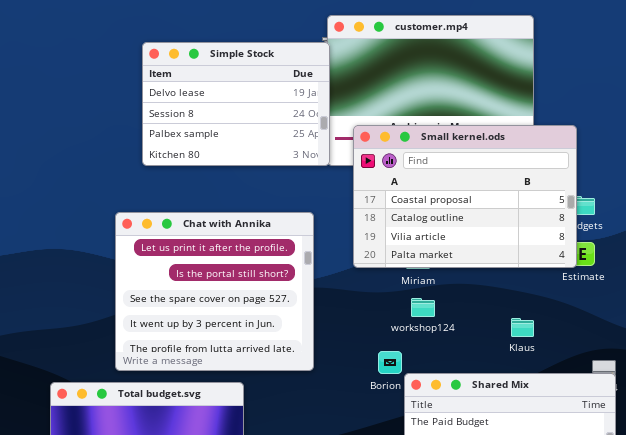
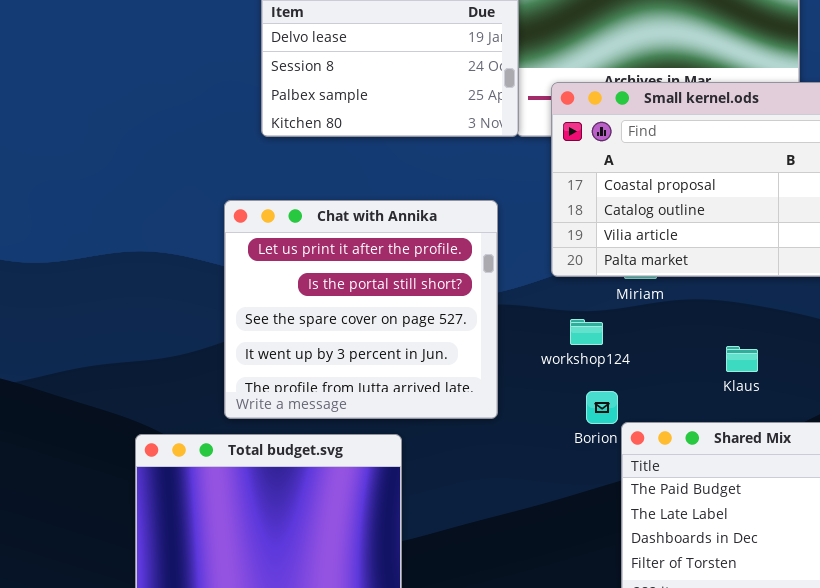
workshop124: [411,298,435,317] -> [570,319,603,345], moved
Klaus: [511,318,534,337] -> [726,346,758,372], moved

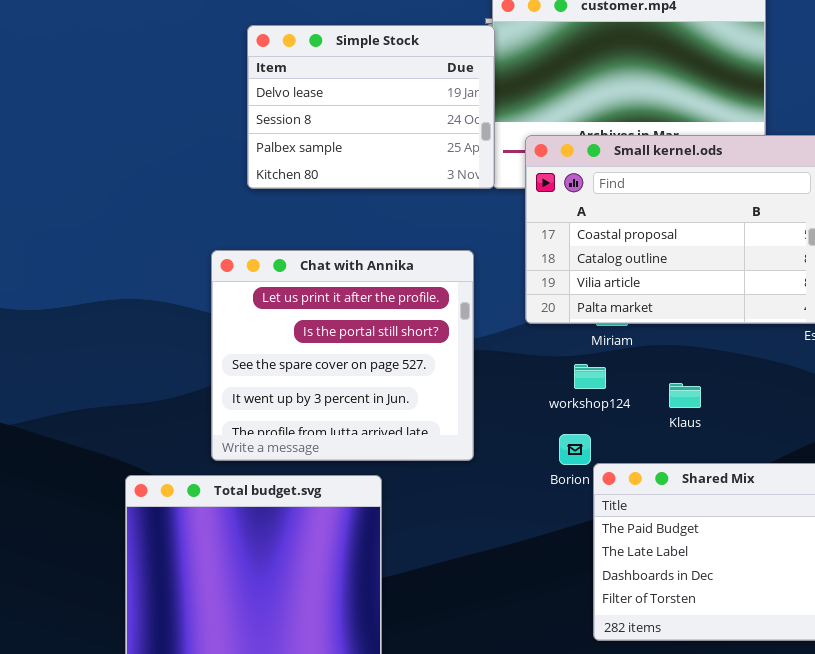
workshop124: [570,319,603,345] -> [574,364,606,389], moved
Klaus: [726,346,758,372] -> [669,383,701,408], moved

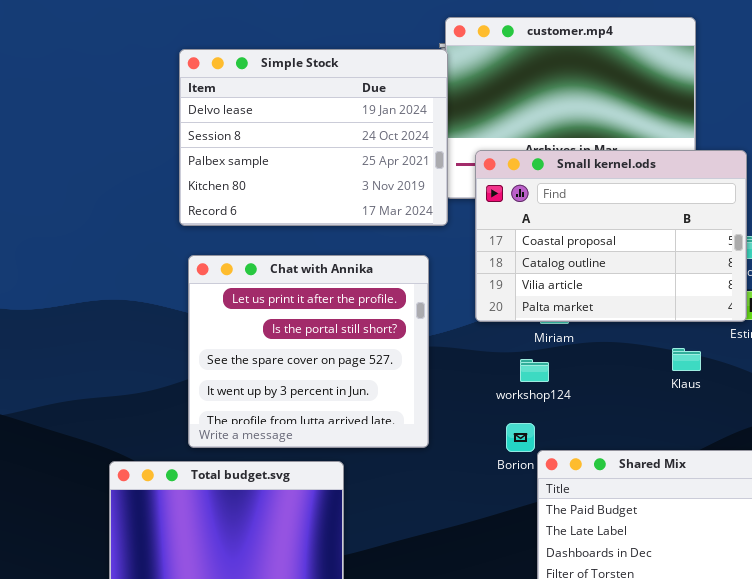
Simple Stock: [247,25,495,189] -> [179,49,448,226], resized
Klaus: [669,383,701,408] -> [672,348,701,371], moved

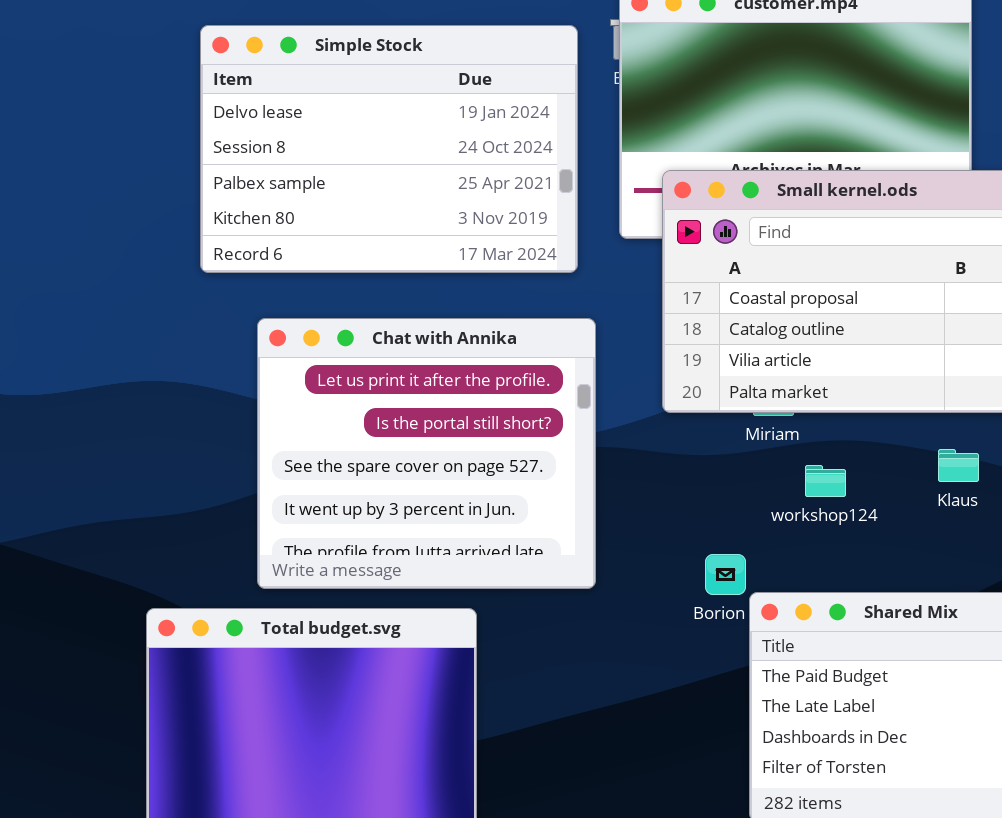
Simple Stock: [179,49,448,226] -> [200,25,578,273], moved
workshop124: [520,359,549,382] -> [805,465,846,497], moved

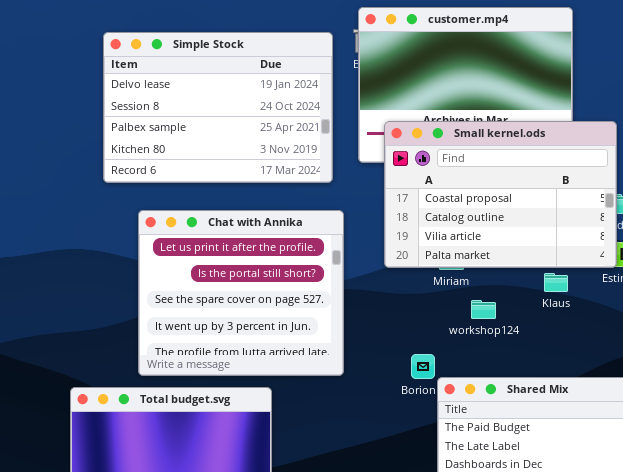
Klaus: [938,449,979,482] -> [544,273,568,292], moved

